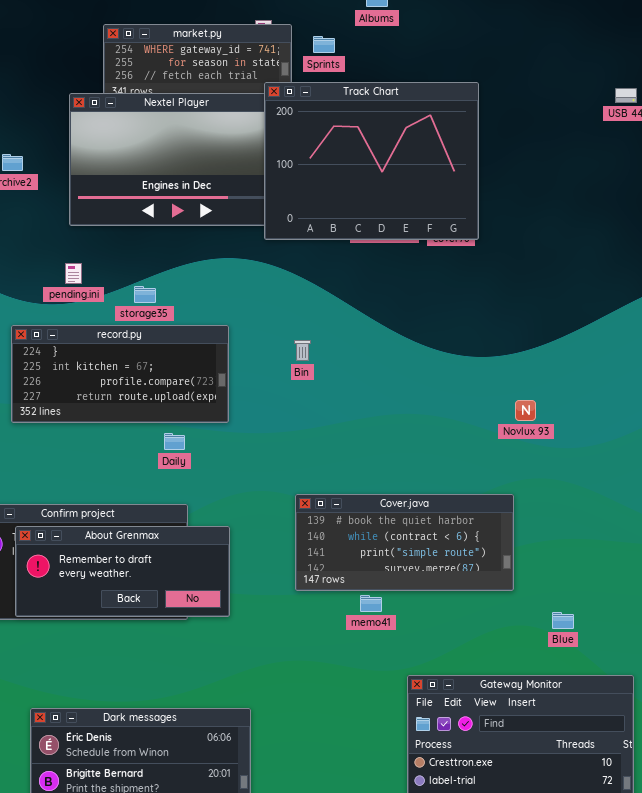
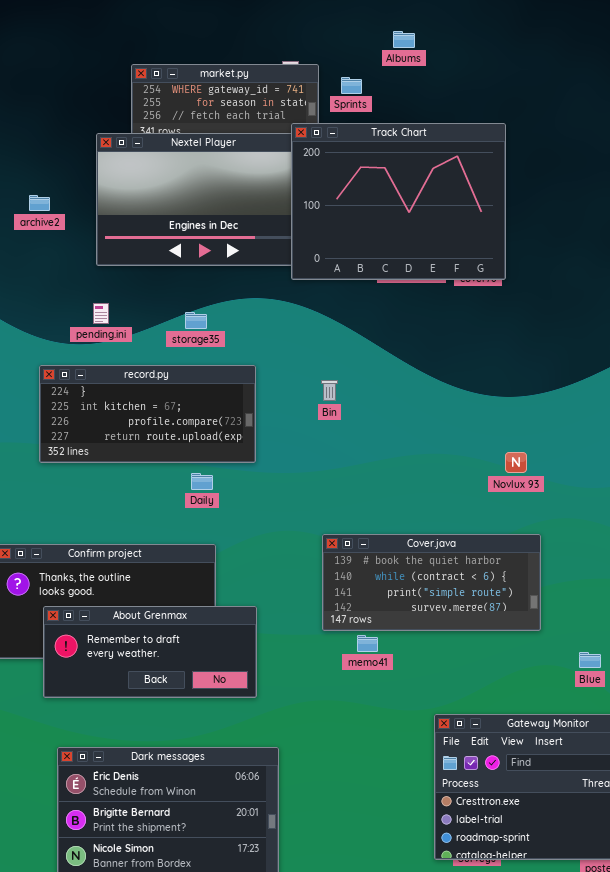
storage35: [134,286,156,303] -> [185,312,207,329], moved
Novlux 93: [515,400,536,421] -> [505,452,527,473], moved
About Grenmax: [15,526,230,617] -> [43,606,257,698], moved
memo41: [360,595,382,612] -> [357,635,378,652], moved

